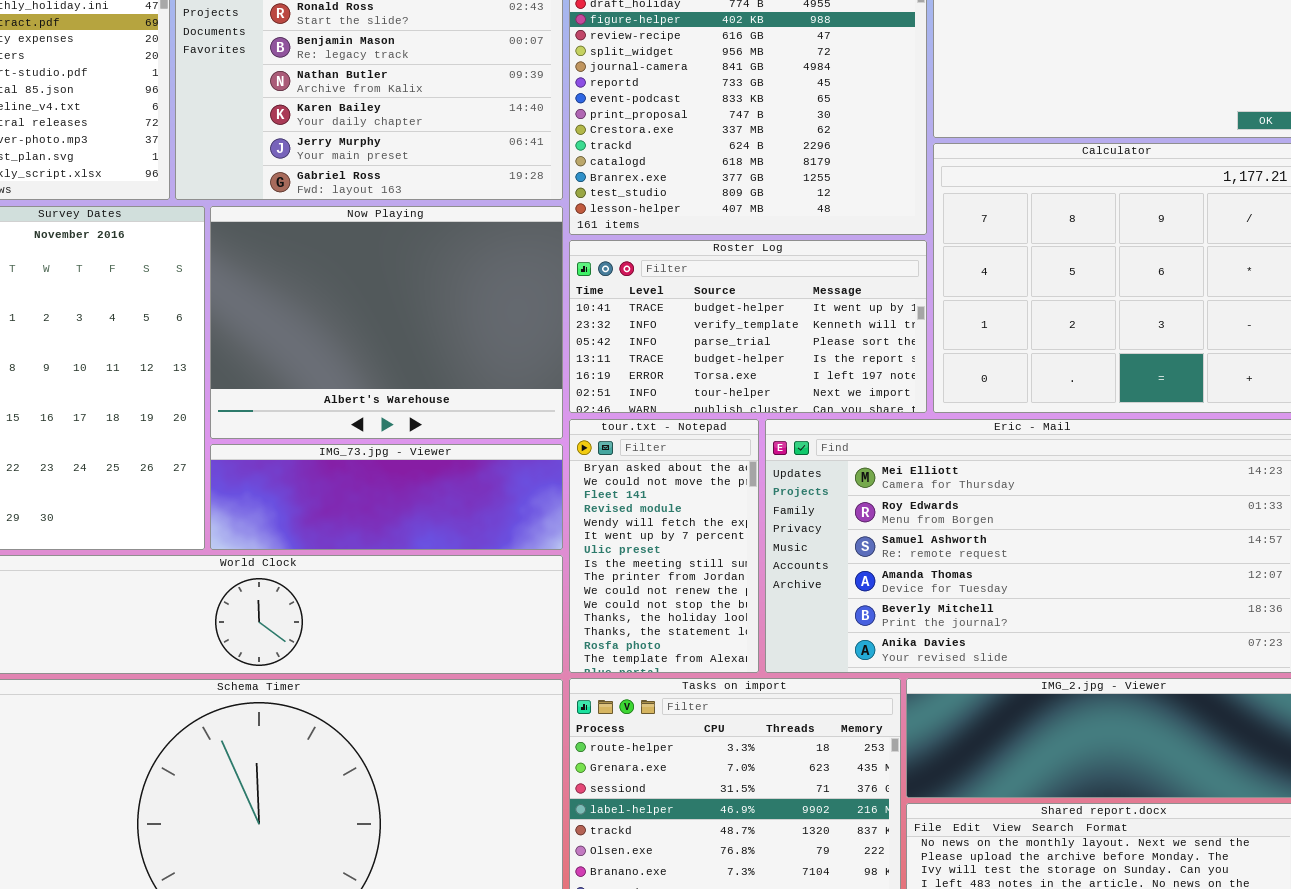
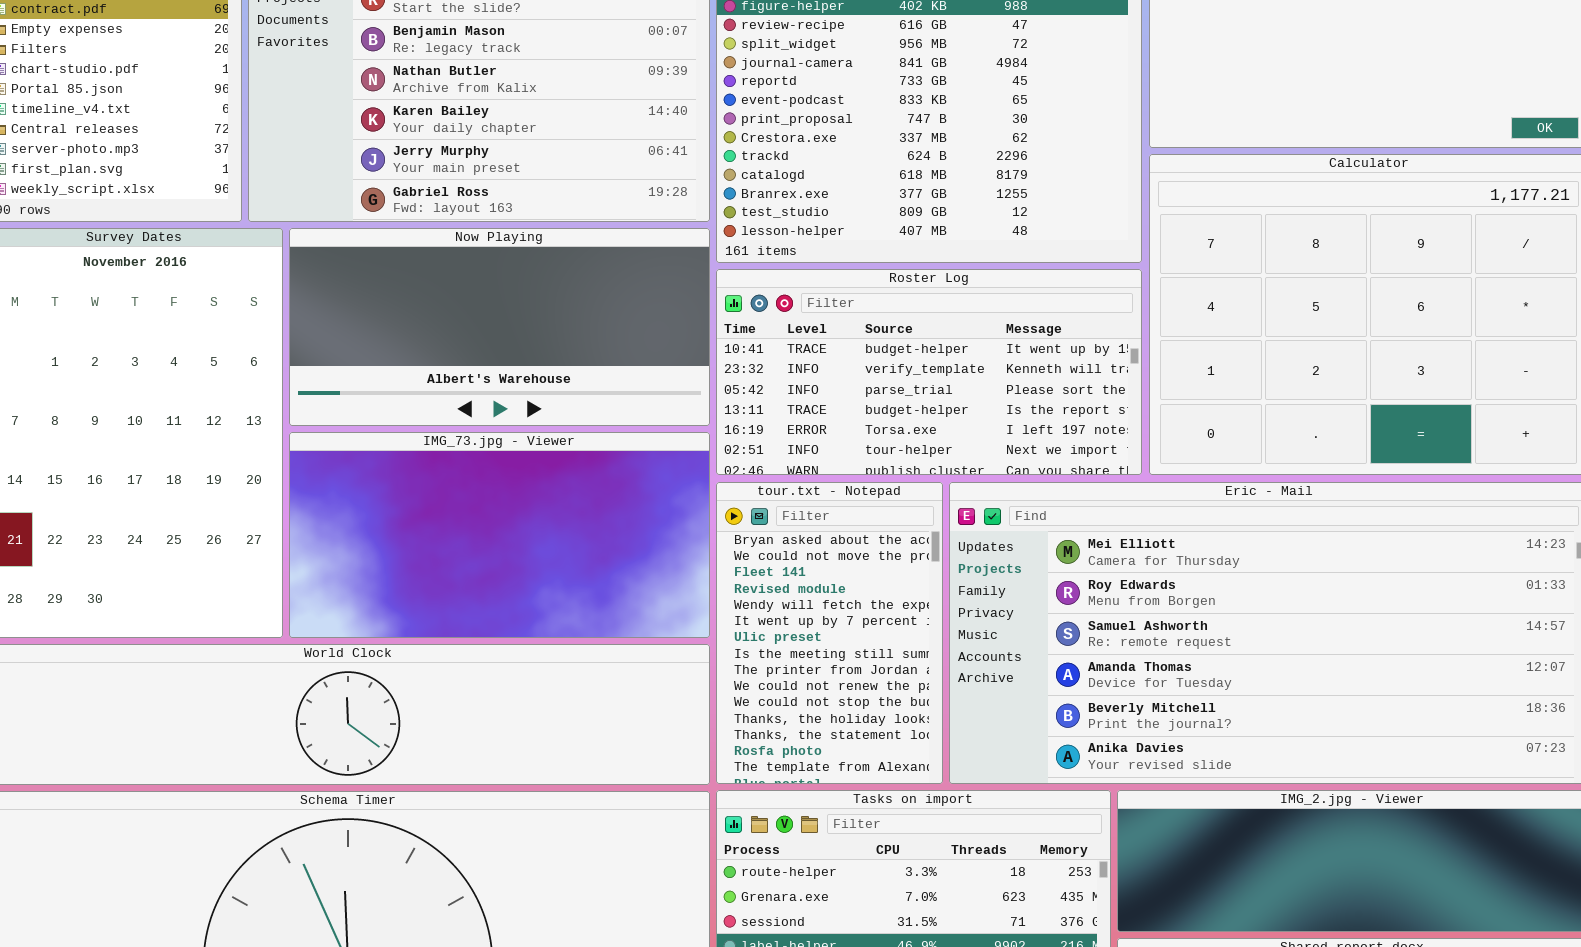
Now Playing: [210,206,563,439] -> [289,228,710,426], resized
IMG_73.jpg - Viewer: [210,444,563,550] -> [289,432,710,638], resized

